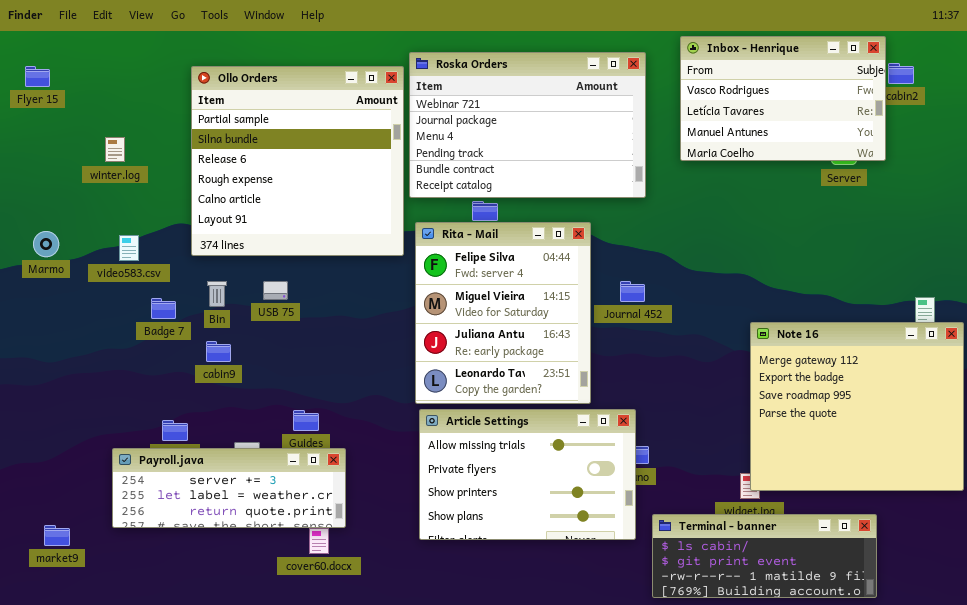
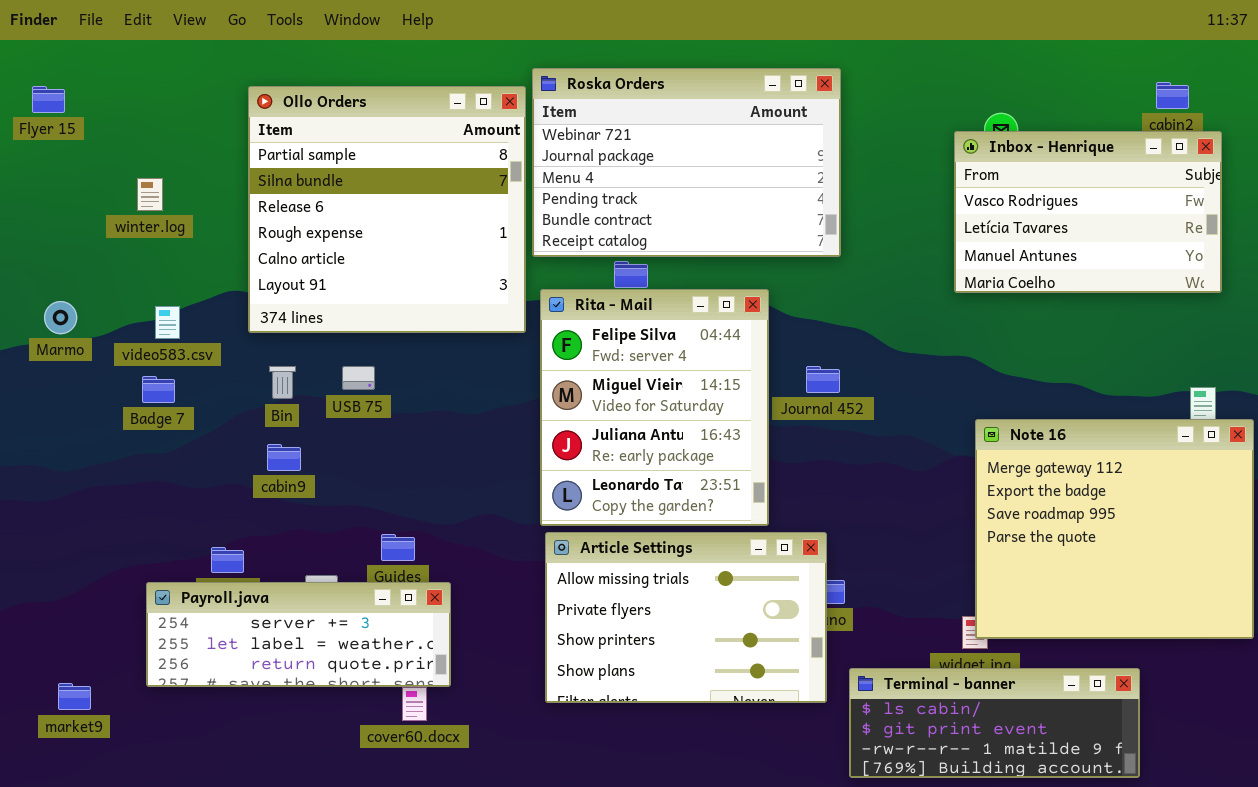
Inbox - Henrique: [680,36,886,161] -> [954,131,1222,293], moved
Badge 7: [151,298,176,319] -> [142,376,175,403], moved

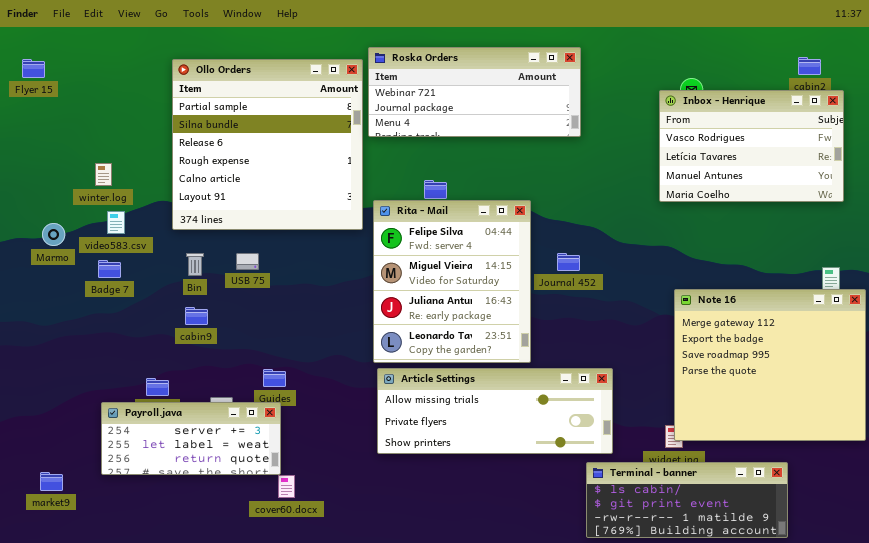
Roska Orders: [532,68,841,257] -> [368,47,581,137], resized
winter.log: [137,178,163,211] -> [95,163,112,186], moved
Marmo: [44,301,77,334] -> [42,223,65,246], moved
Article Settings: [545,532,827,703] -> [377,368,613,454], resized
Payroll.java: [146,582,451,687] -> [101,402,281,475], resized

